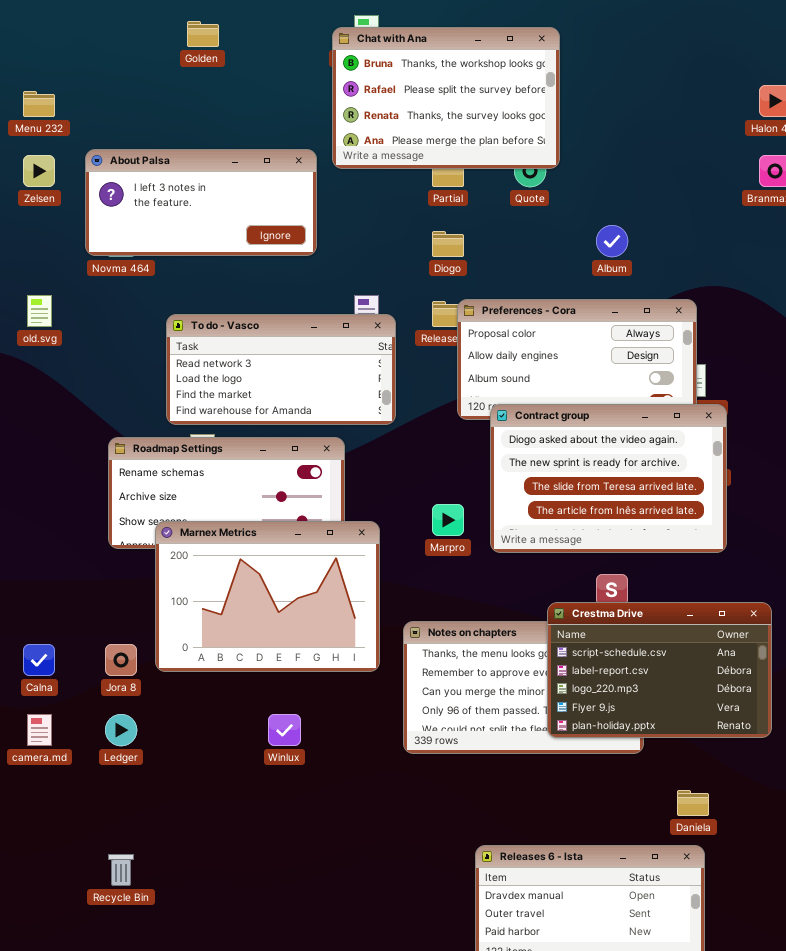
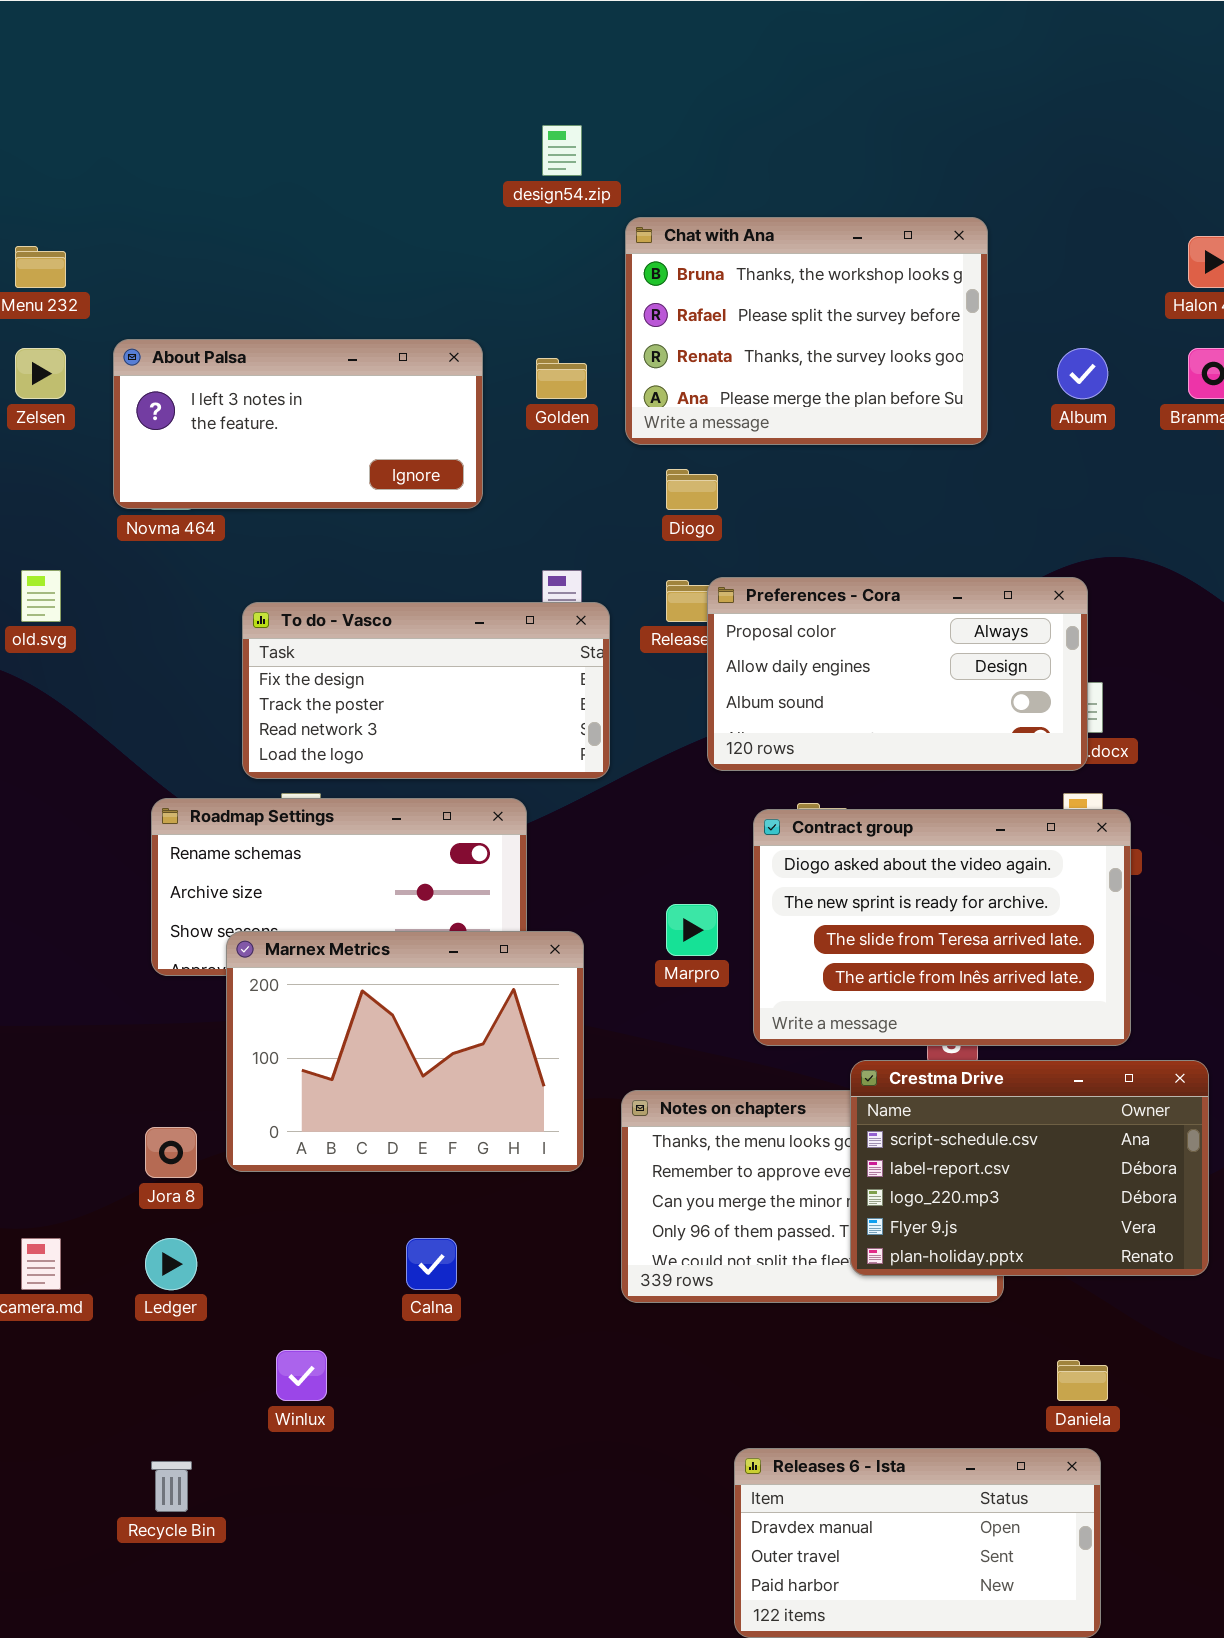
Golden: [187,21,219,47] -> [536,358,587,399], moved
Chat with Ana: [332,27,560,169] -> [625,217,988,445], moved
Album: [596,225,628,257] -> [1057,348,1108,399], moved
To do - Vasco: [166,314,396,425] -> [242,602,610,779], scrolled up 2 rows
Contract group: [490,404,727,553] -> [753,809,1131,1046], moved
Calna: [23,644,55,676] -> [406,1238,457,1290], moved
Winlux: [268,714,301,746] -> [276,1350,327,1401], moved

